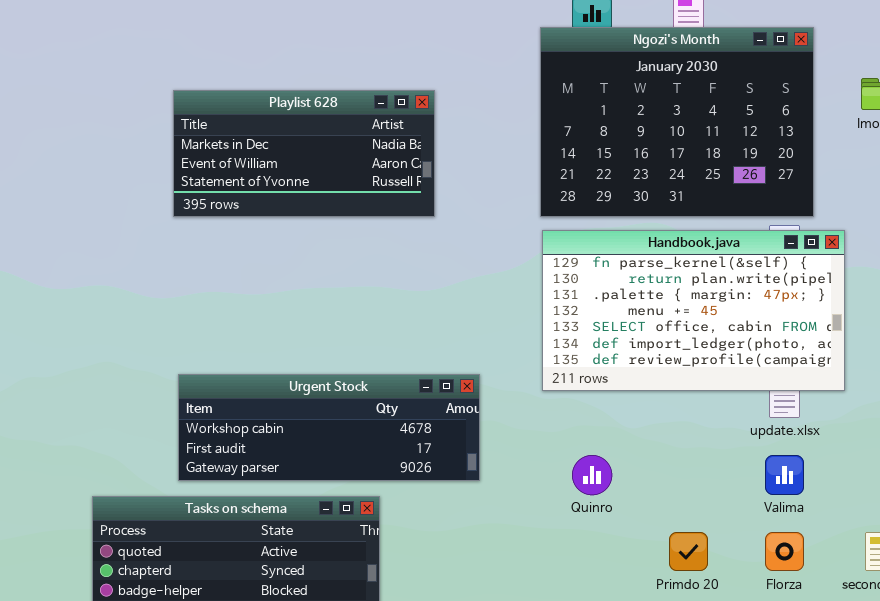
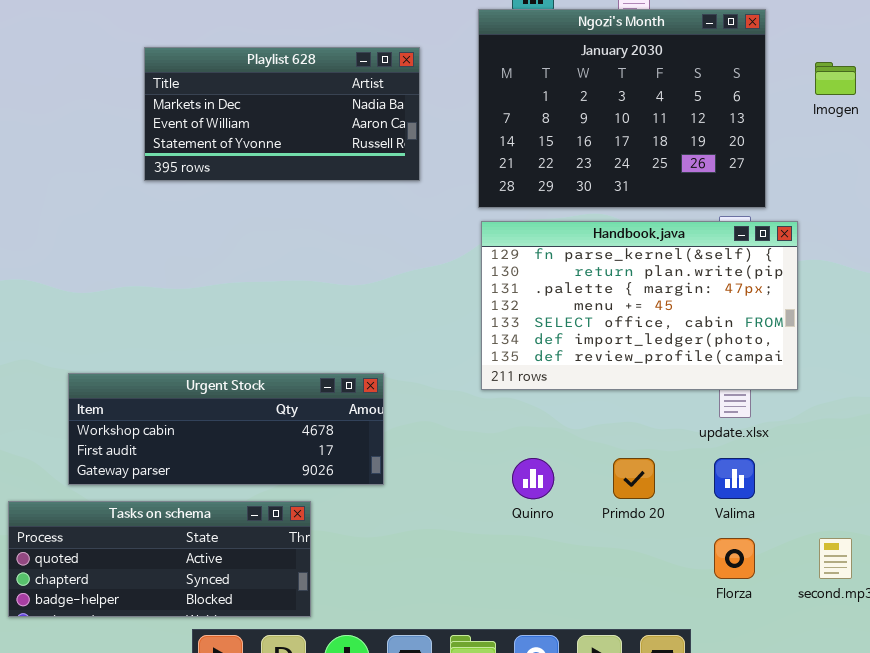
Playlist 628: [173,90,435,217] -> [144,47,420,181], moved
Urgent Stock: [178,374,480,481] -> [68,373,384,485], moved
Primdo 20: [669,532,708,571] -> [613,458,655,499], moved

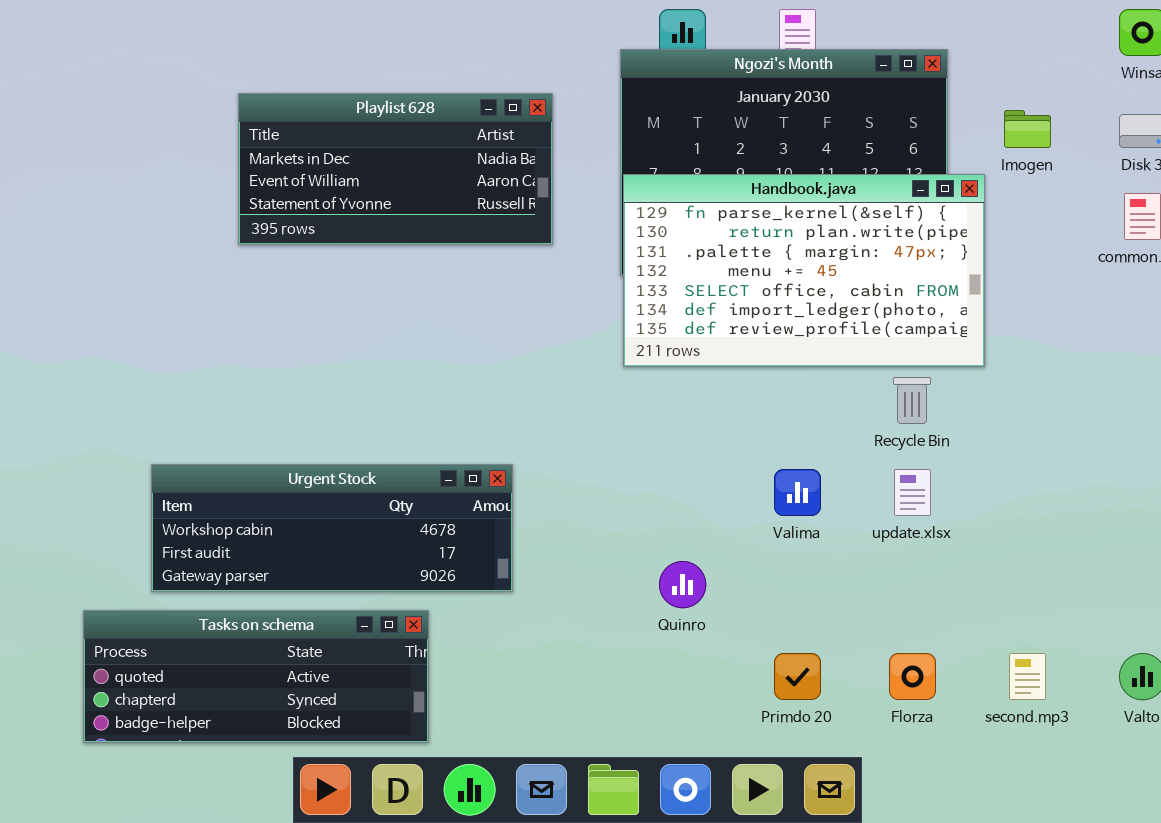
Handbook.java: [481,221,798,390] -> [623,174,985,367], moved
Primdo 20: [613,458,655,499] -> [774,653,821,700], moved
Valima: [714,458,755,499] -> [774,469,821,516], moved

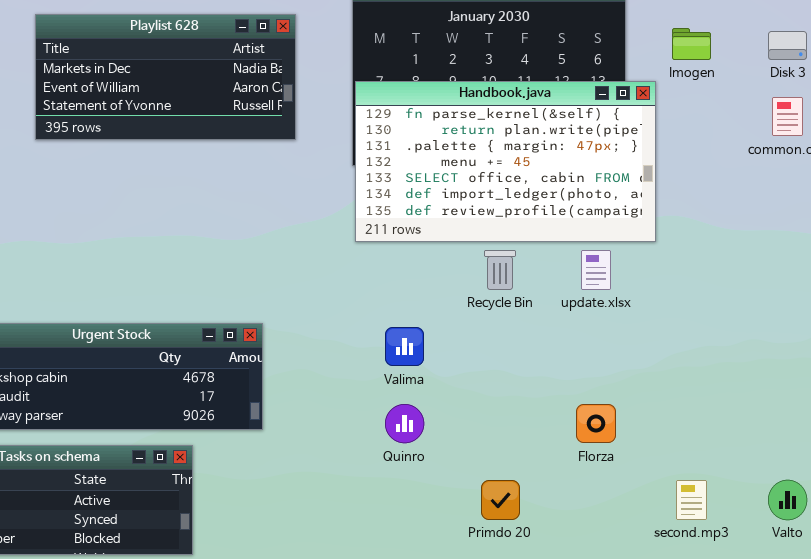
Recycle Bin: [893,377,931,424] -> [484,250,516,290], moved
Valima: [774,469,821,516] -> [385,327,424,366], moved
update.xlsx: [894,469,931,516] -> [581,250,611,290], moved
Florza: [889,653,936,700] -> [576,404,616,443], moved

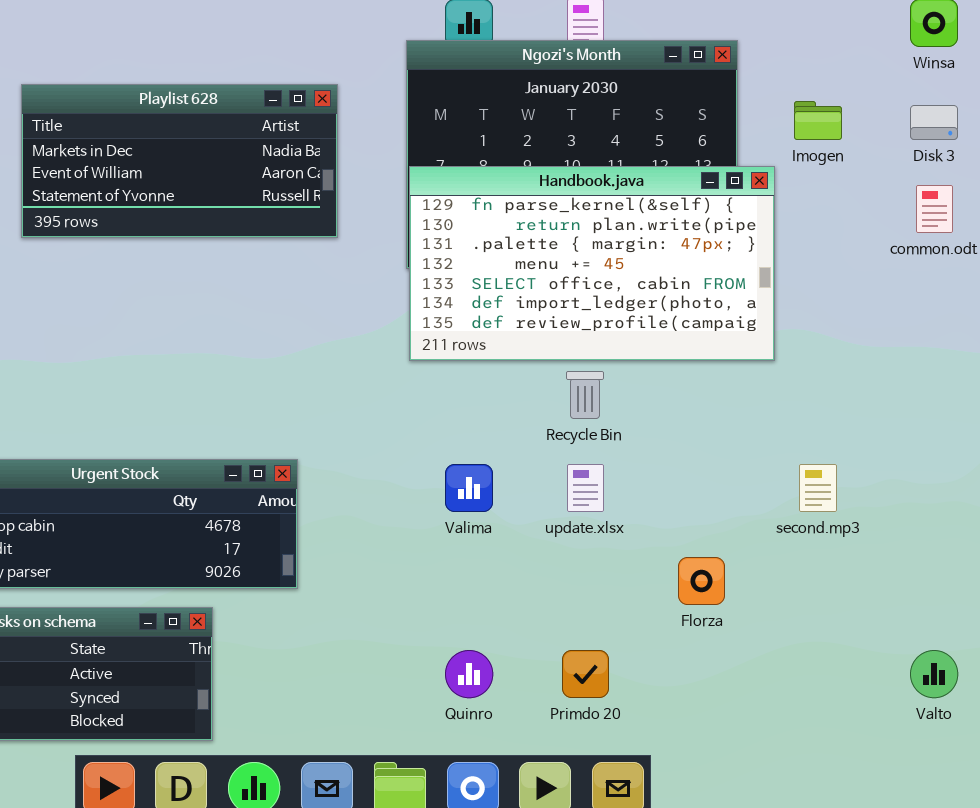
update.xlsx: [581,250,611,290] -> [567,464,604,512], moved
Quinro: [385,404,424,443] -> [445,650,493,698], moved
second.mp3: [676,480,707,520] -> [799,464,837,512], moved

